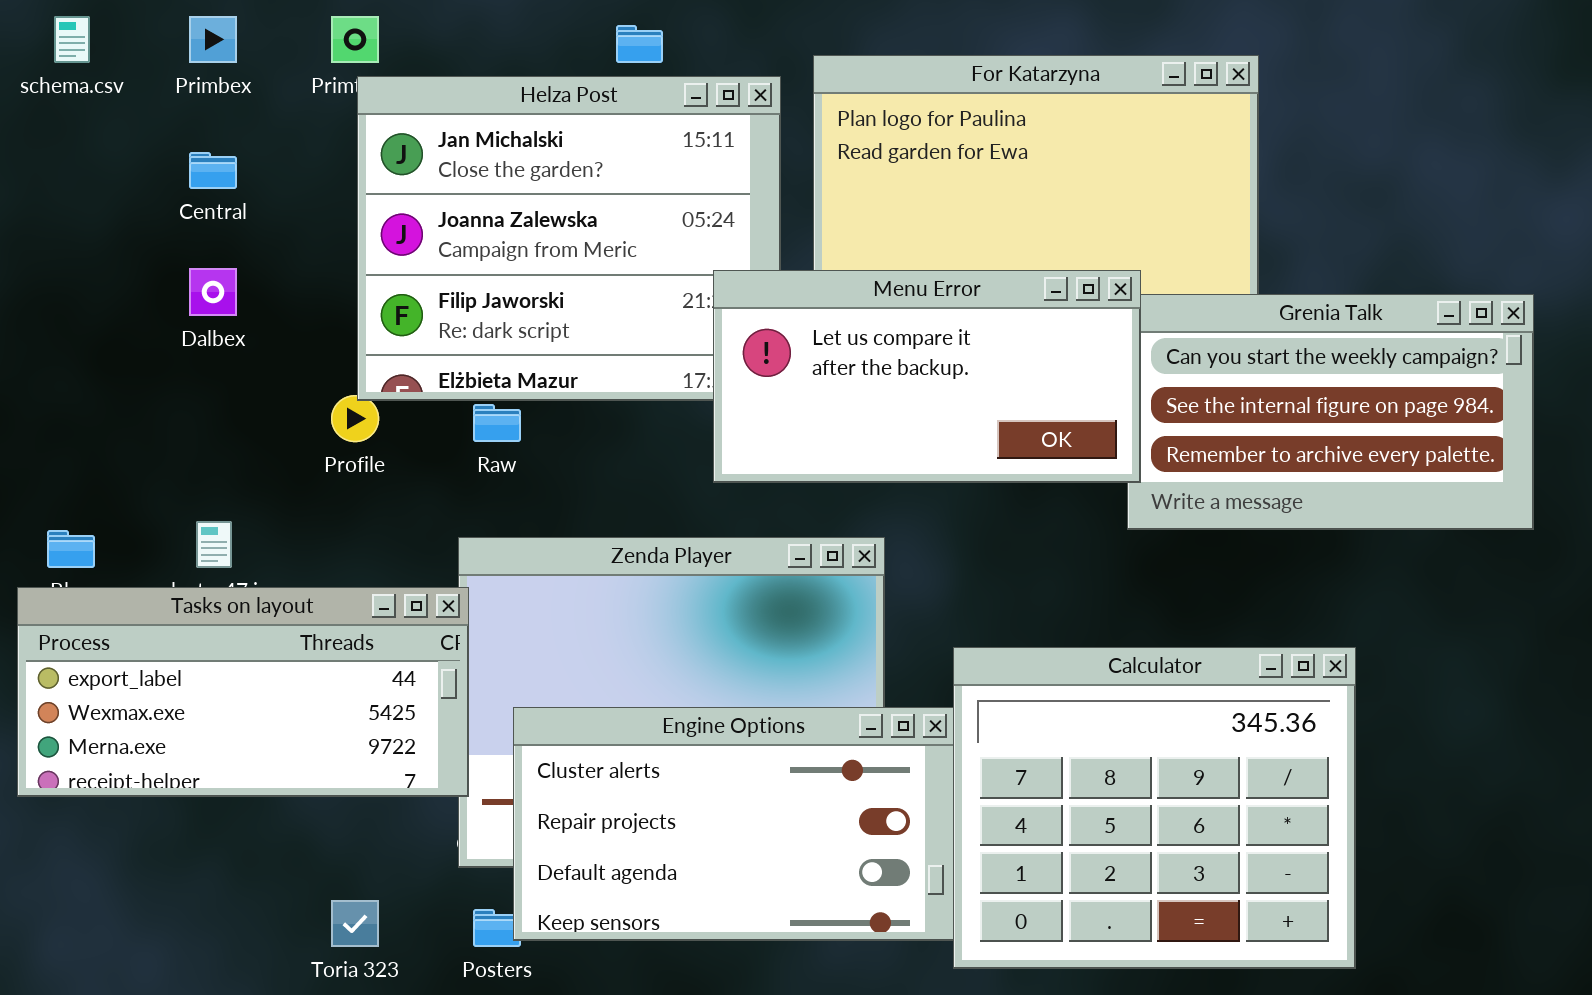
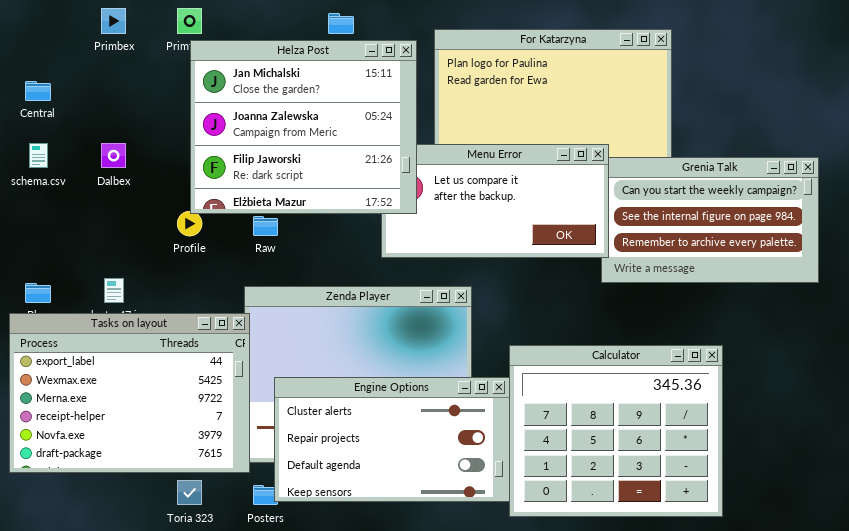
schema.csv: [54,16,90,63] -> [29,143,48,168], moved
Helza Post: [357,76,781,401] -> [190,40,417,214], raised
Central: [189,152,237,189] -> [25,81,51,101], moved
Tasks on layout: [17,587,469,797] -> [9,313,250,473], resized

